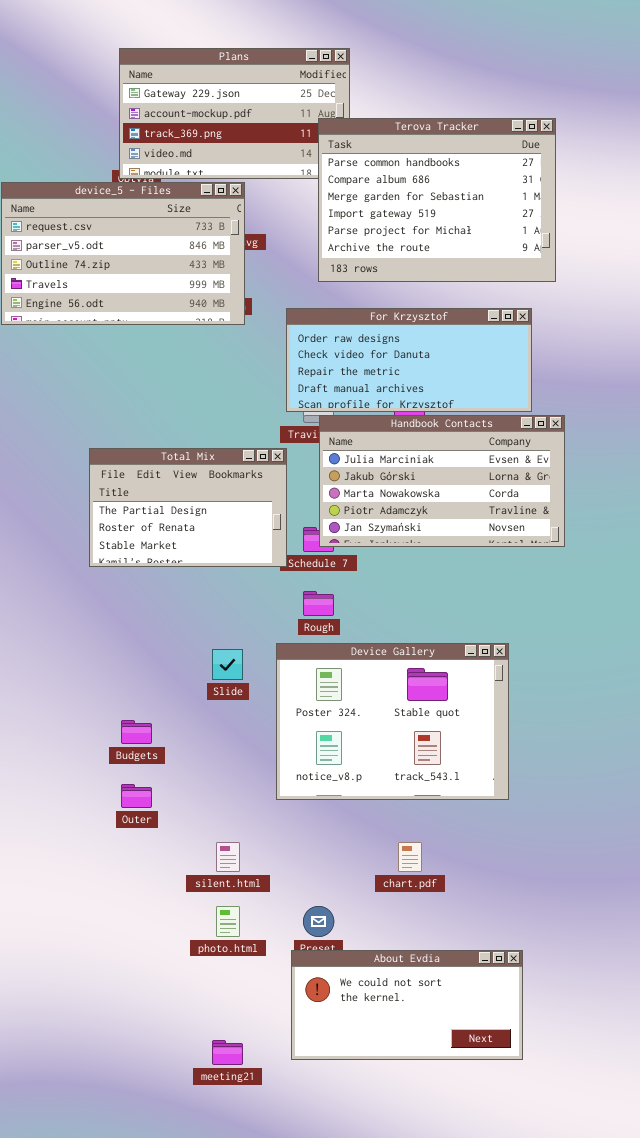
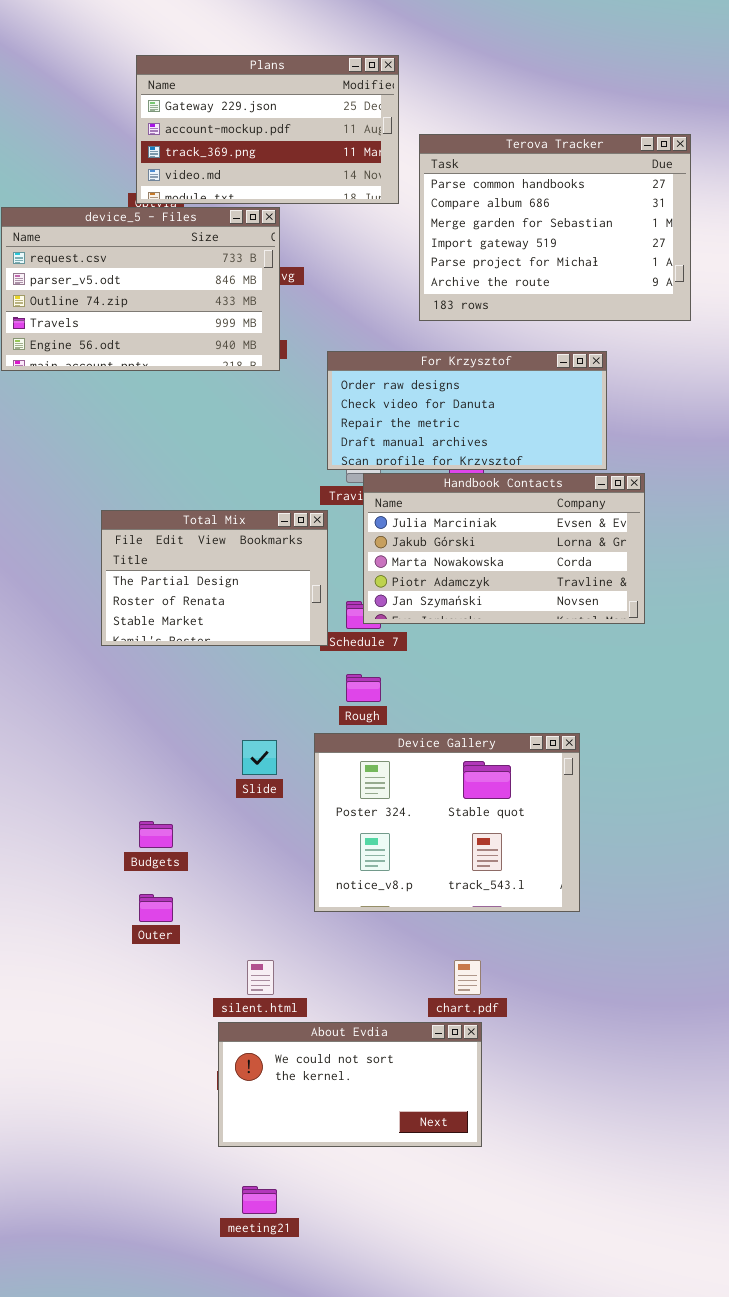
Terova Tracker: [318,118,556,282] -> [419,134,691,321], moved
About Evdia: [291,950,523,1060] -> [218,1022,482,1147], moved

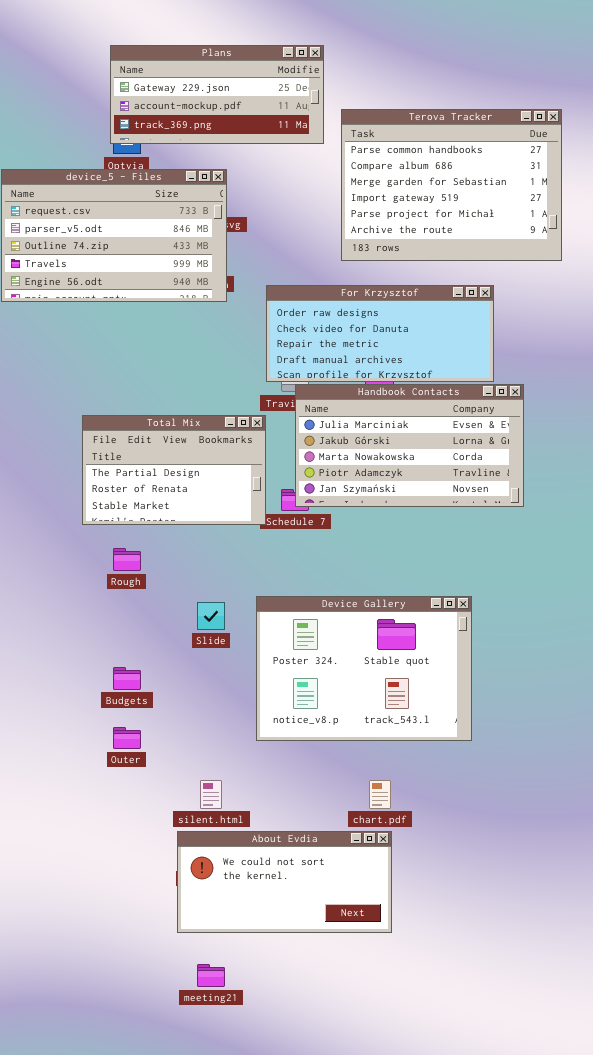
Plans: [136,55,399,204] -> [110,45,324,144], resized
Rough: [346,674,381,702] -> [113,548,141,571], moved

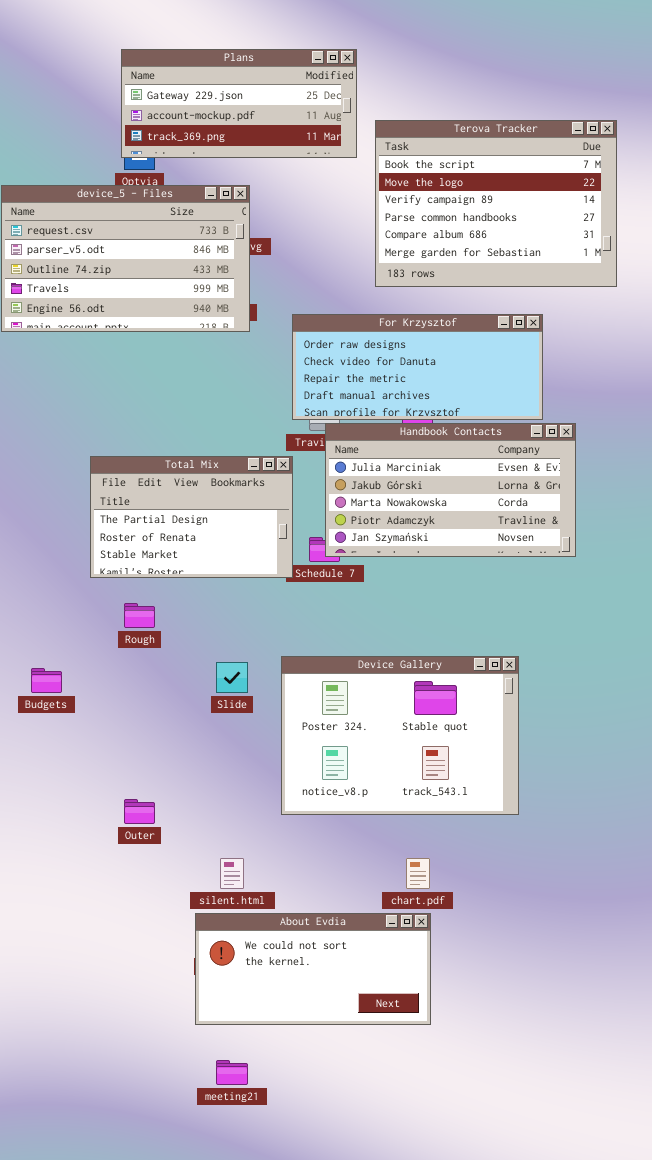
Terova Tracker: [341,109,562,261] -> [375,120,617,287], scrolled up 3 rows
Budgets: [113,667,141,690] -> [31,668,62,693], moved

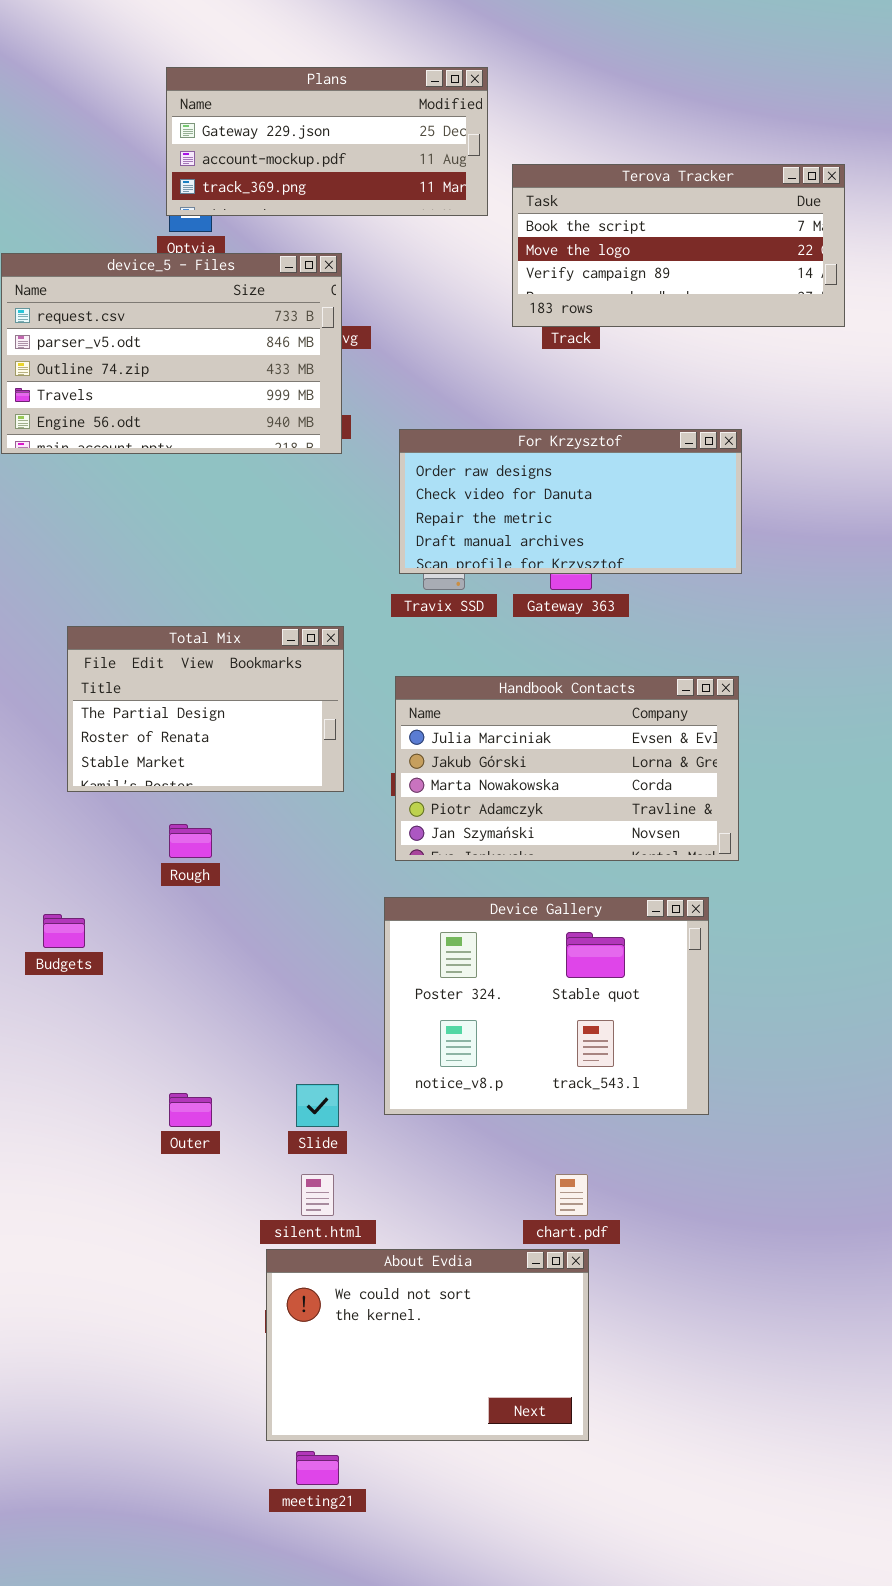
Terova Tracker: [375,120,617,287] -> [512,164,845,327], resized
Handbook Contacts: [325,423,576,557] -> [395,676,739,861], moved
Total Mix: [90,456,293,578] -> [67,626,344,792], moved
Slide: [216,662,248,693] -> [296,1084,339,1127], moved
About Evdia: [195,913,431,1025] -> [266,1249,589,1441], resized

